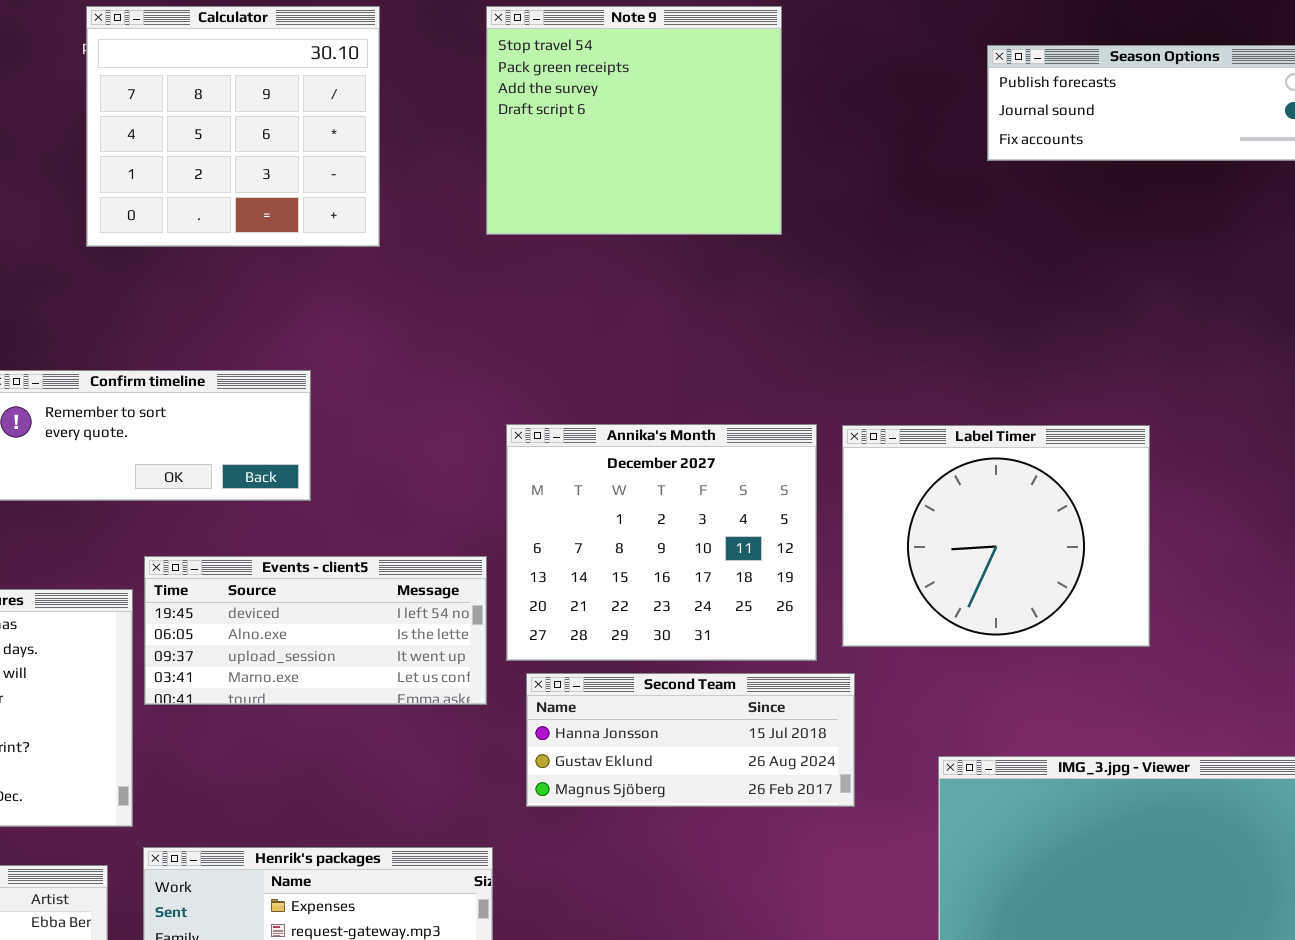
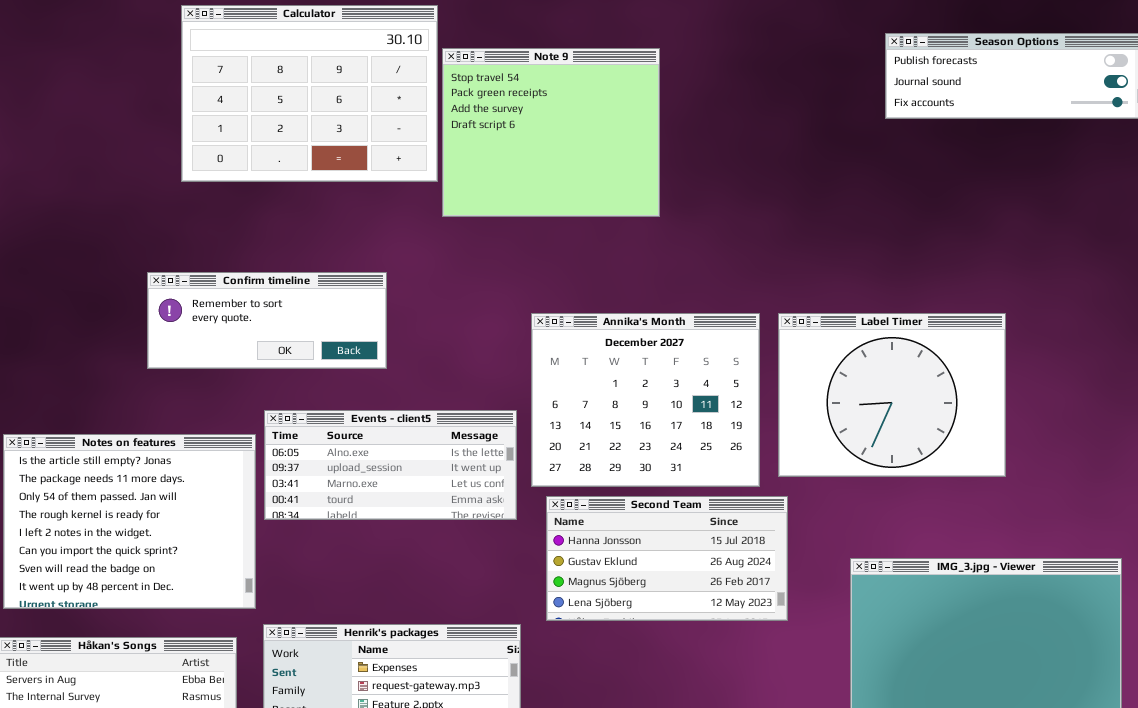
Note 9: [486,6,782,235] -> [442,48,660,217], moved
Calculator: [86,6,380,247] -> [181,5,438,182], resized
Events - client5: [144,556,487,705] -> [264,410,517,520], scrolled down 1 row
Second Team: [526,673,855,807] -> [546,496,788,621], resized

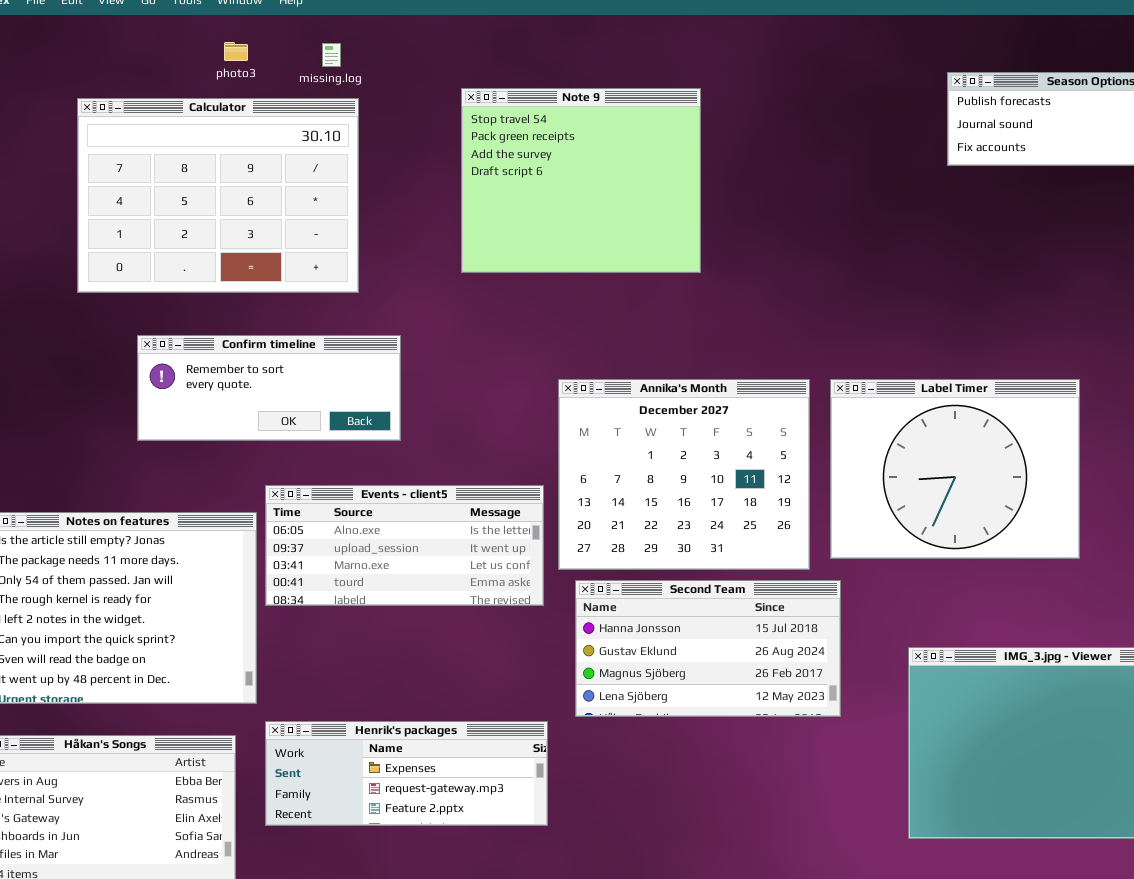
Calculator: [181,5,438,182] -> [77,98,359,293], moved

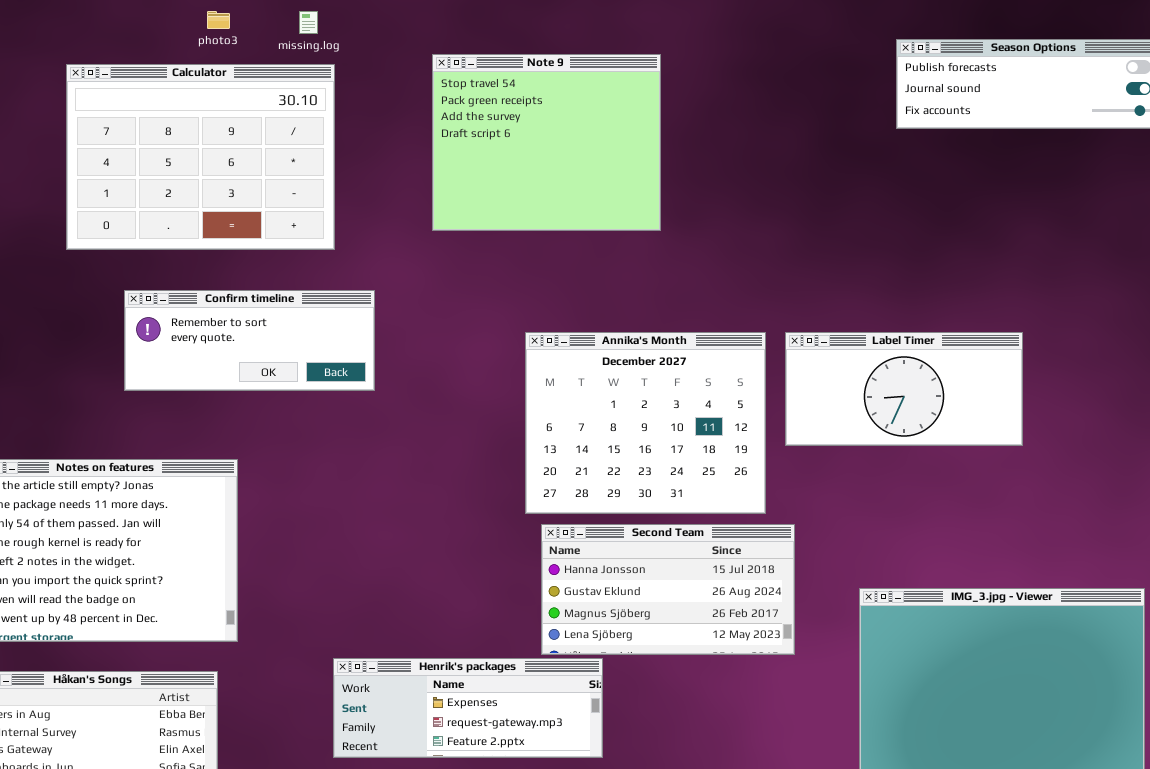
Label Timer: [830,379,1080,559] -> [785,332,1023,446], resized
Events - client5: [265,485,544,606] -> none, closed
Henrik's packages: [265,721,548,826] -> [333,658,603,758], moved

